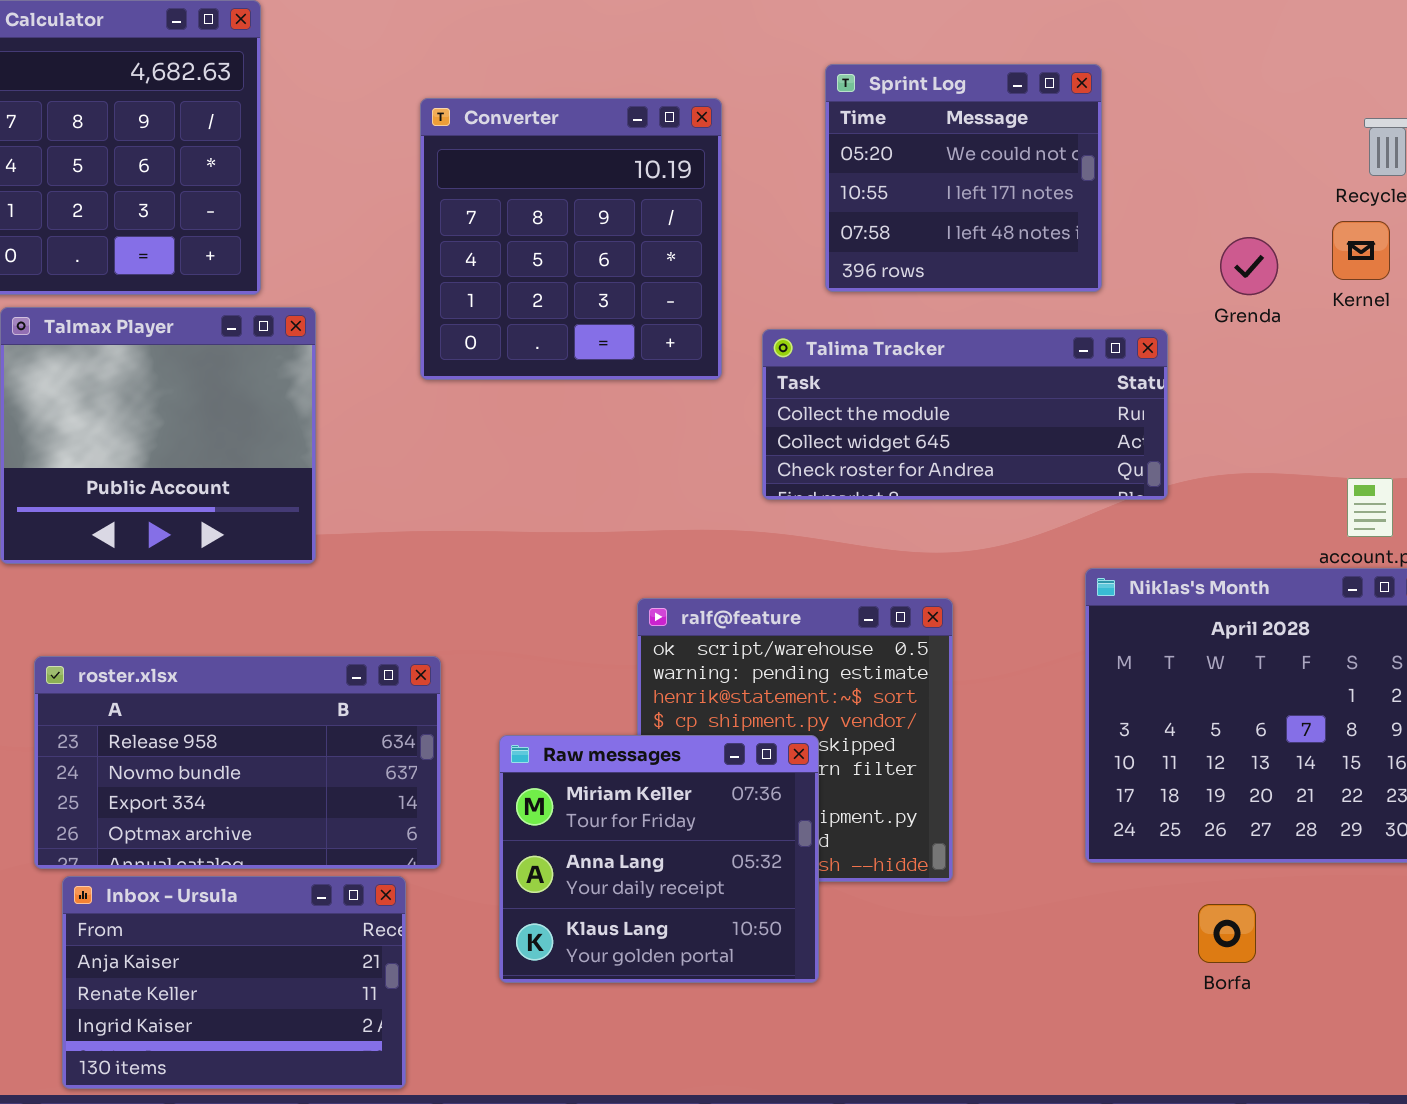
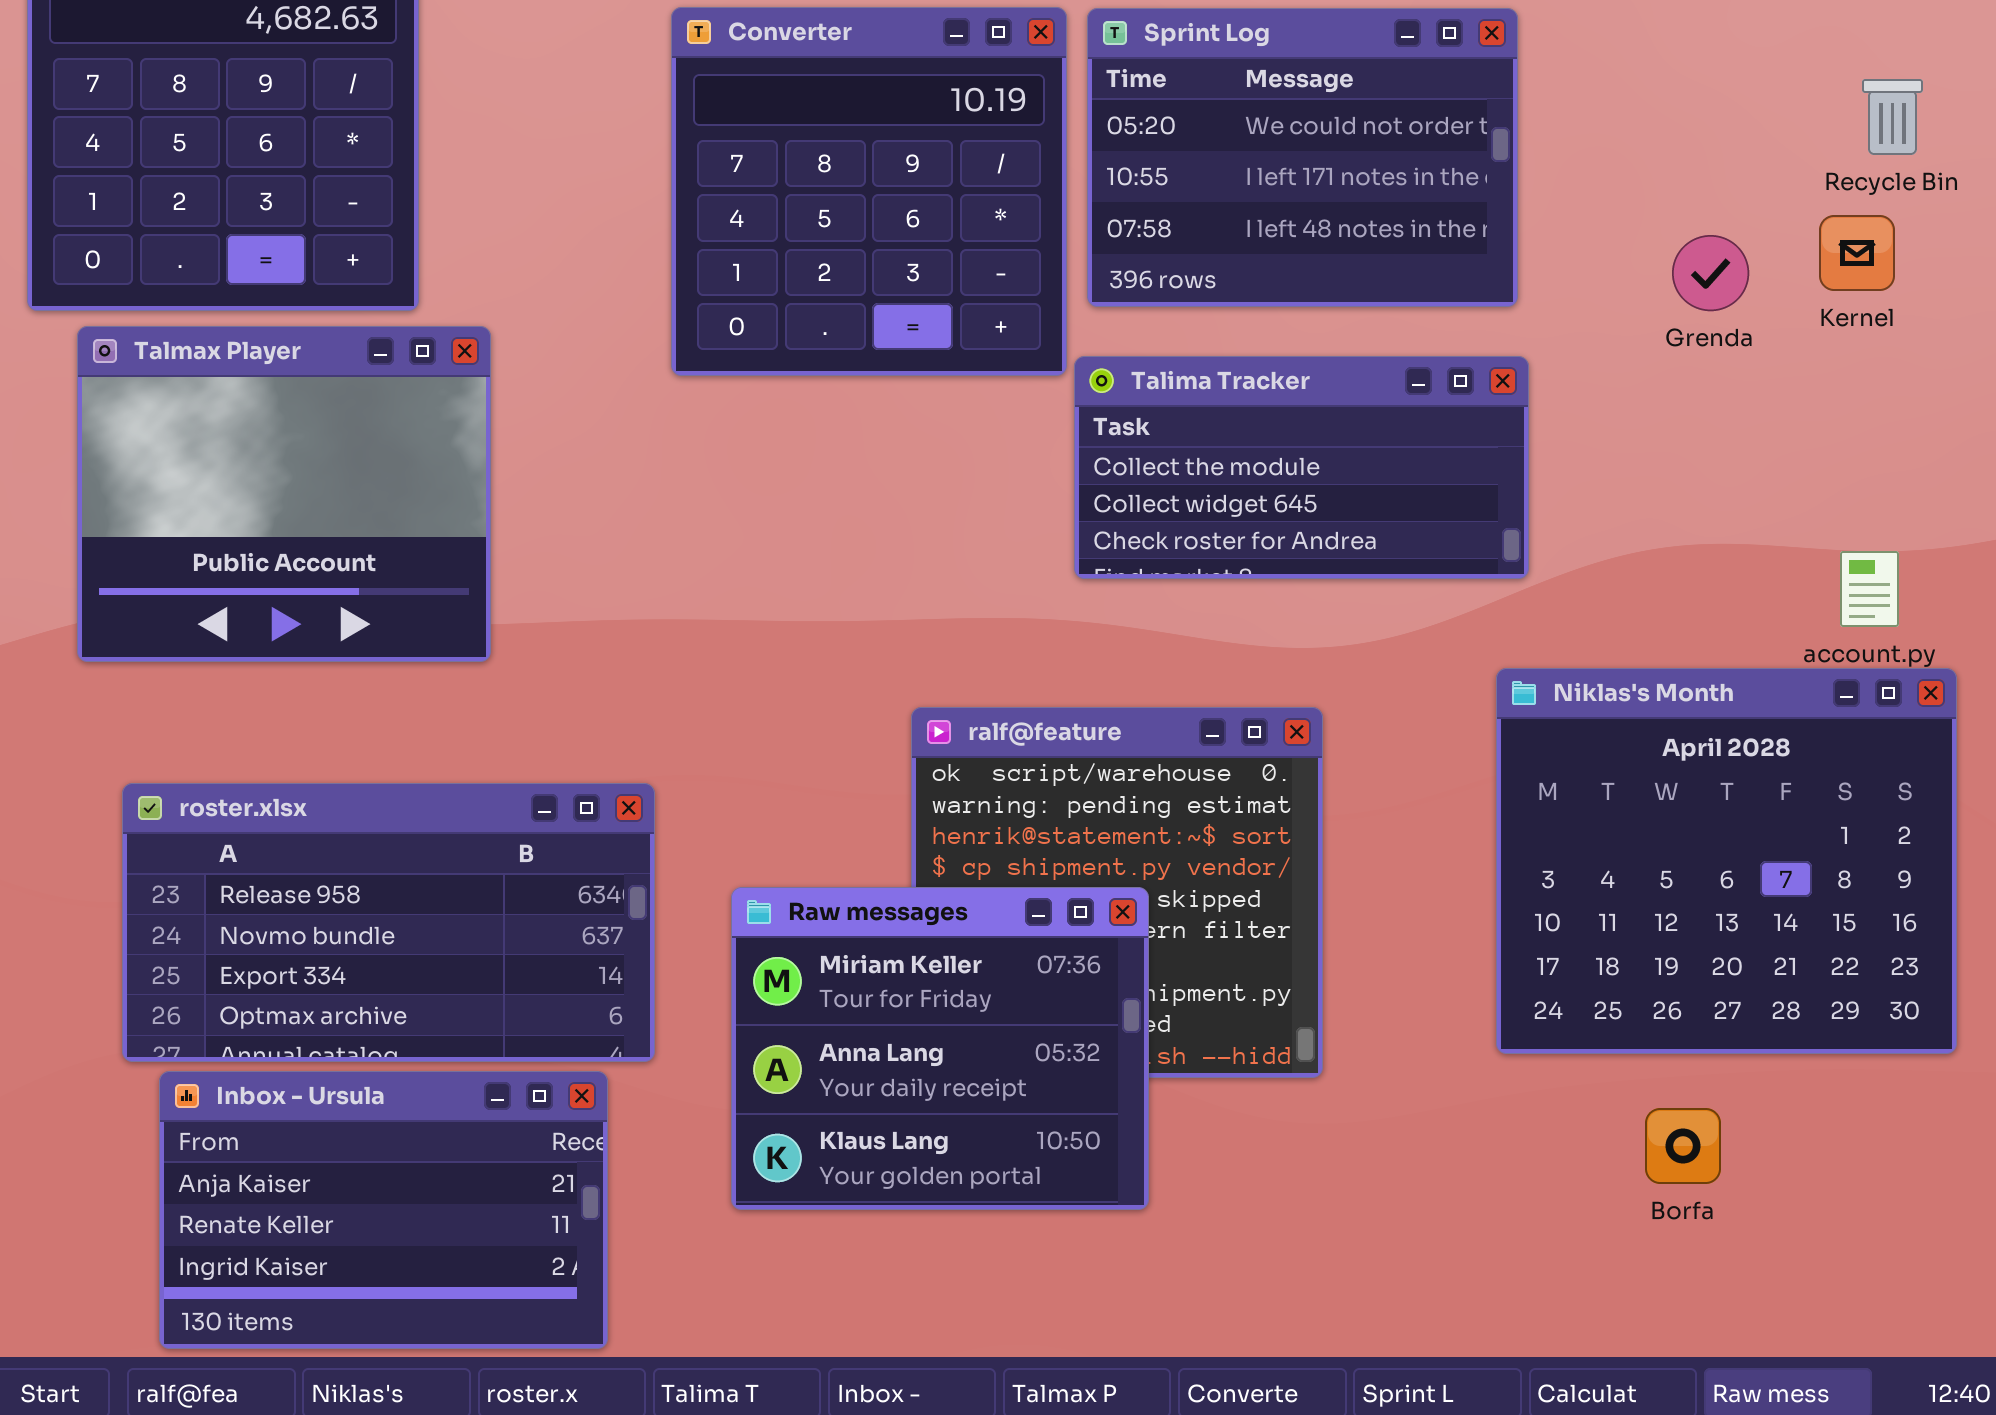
Sprint Log: [825,64,1102,292] -> [1087,8,1518,307], resized
Converter: [420,98,722,380] -> [671,7,1067,376], moved
Talima Tracker: [762,329,1168,500] -> [1074,356,1529,579], resized

